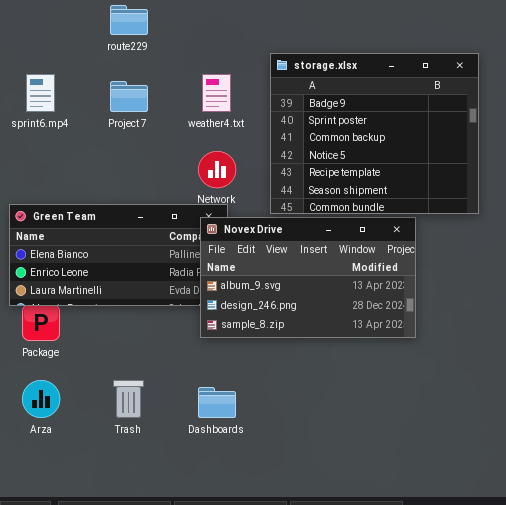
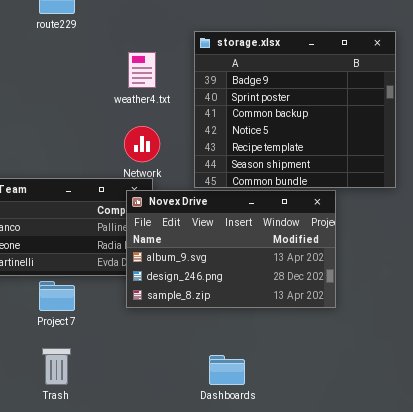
Project 7: [110,81,148,112] -> [39,281,75,311], moved
Dashboards: [198,387,236,418] -> [209,355,245,385], moved

